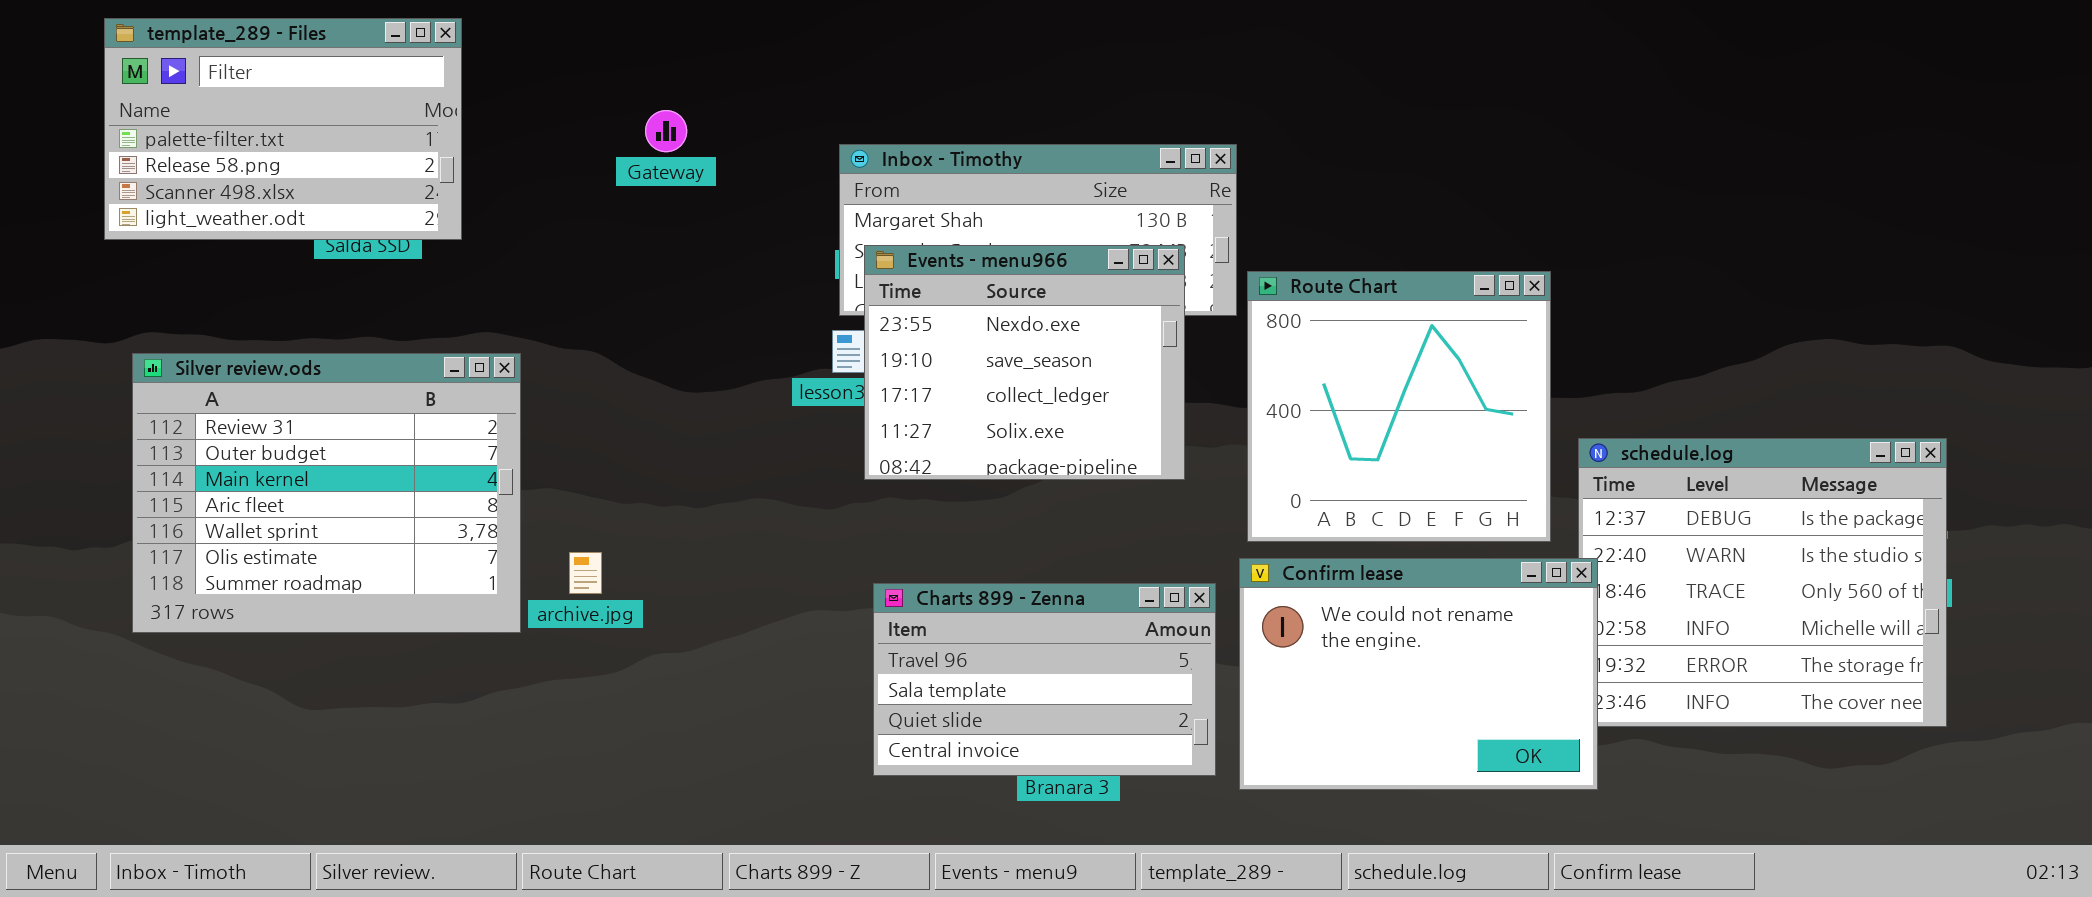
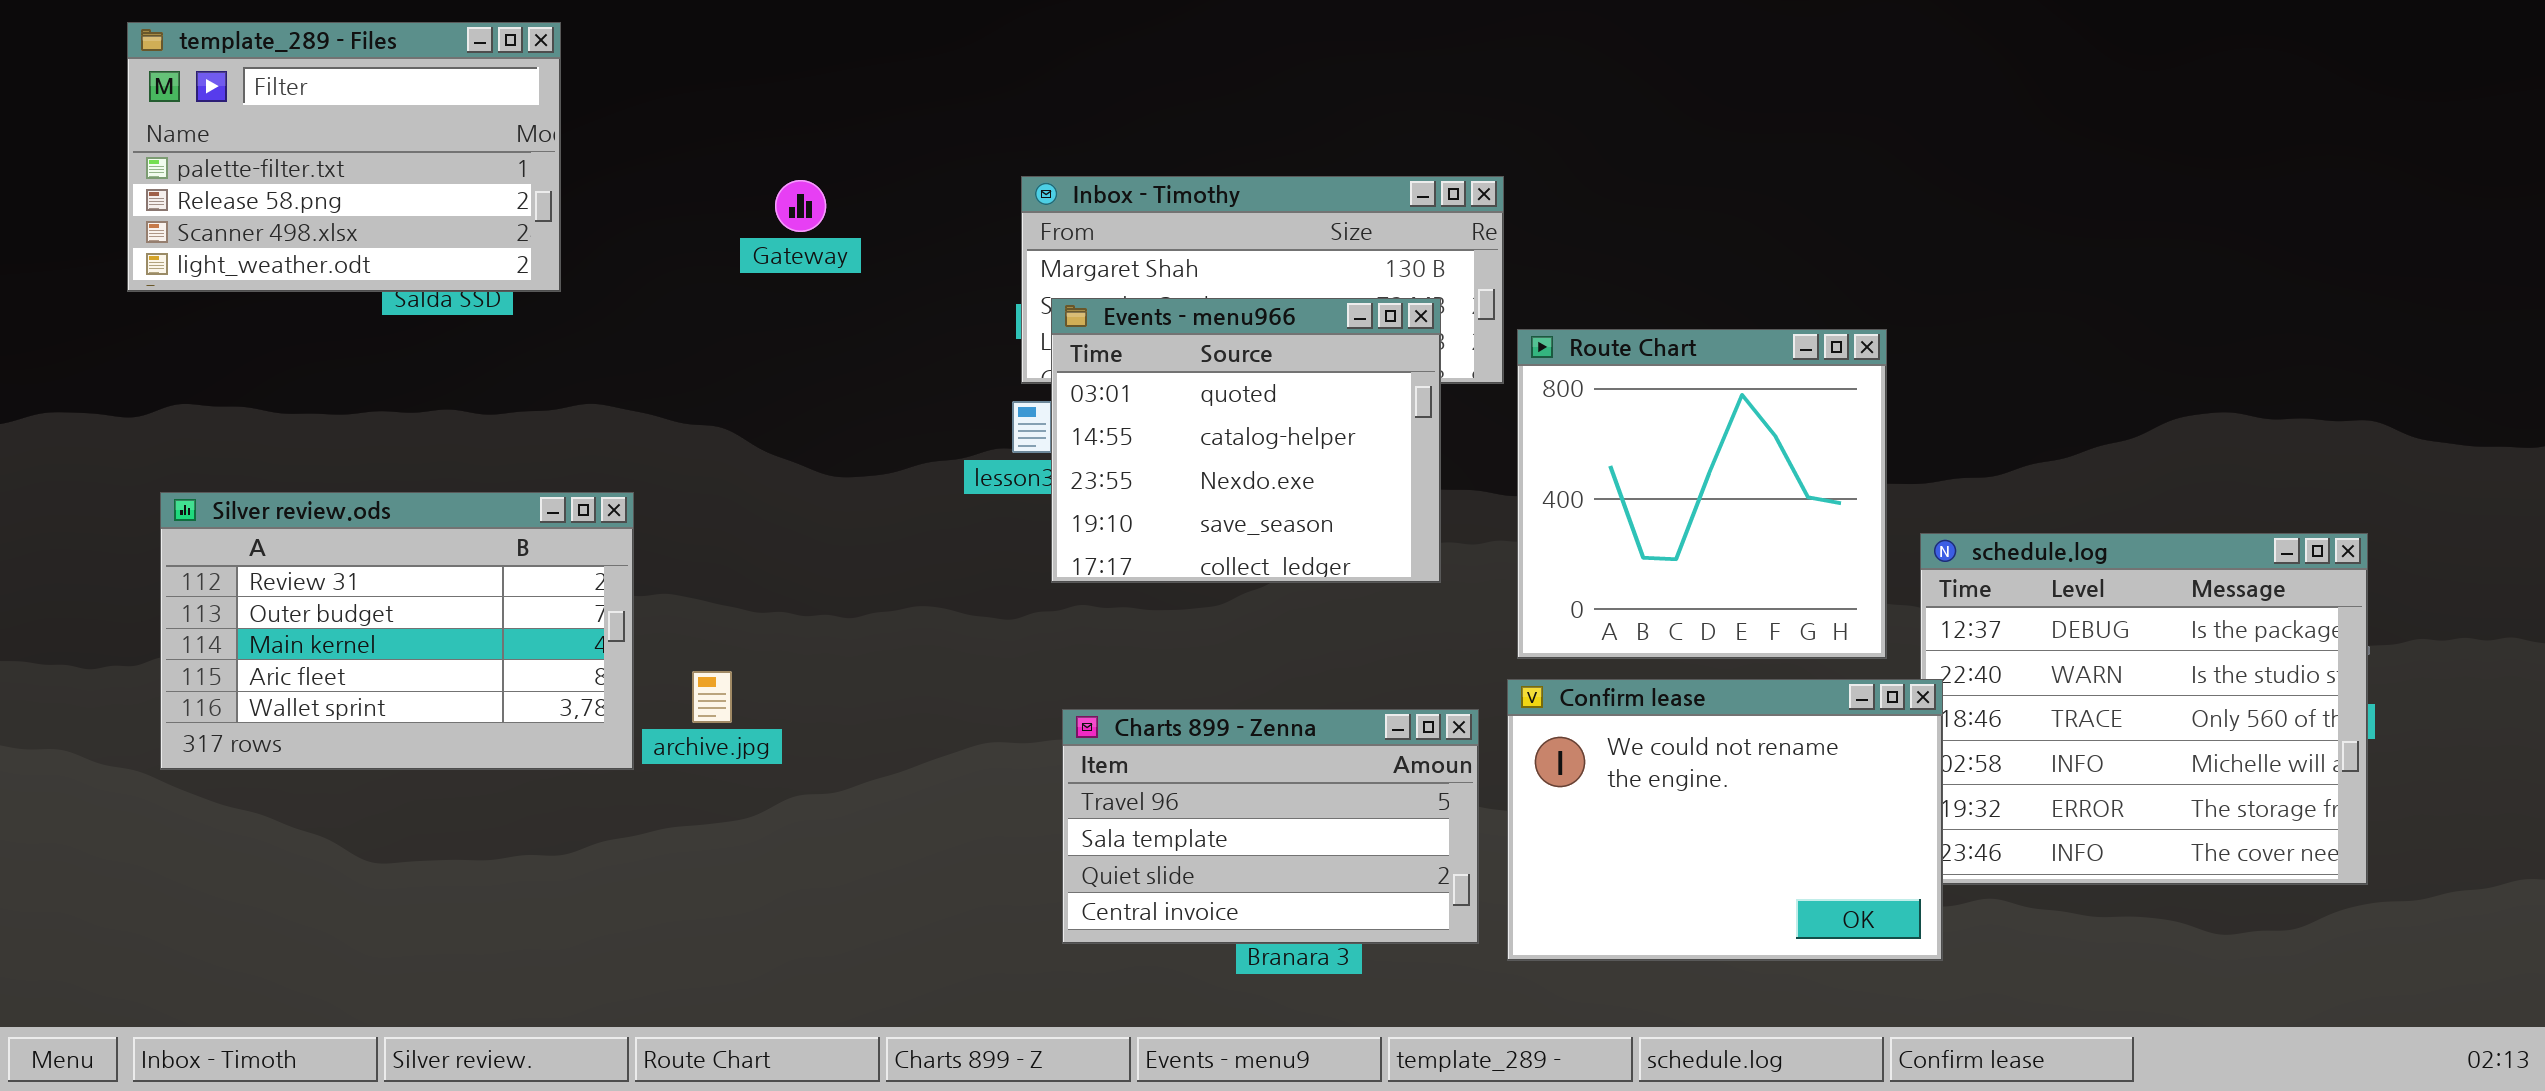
Gateway: [645,110,687,152] -> [775,180,826,232], moved
Events - menu966: [864,245,1185,480] -> [1051,298,1441,583], scrolled up 2 rows
Silver review.ods: [132,353,521,633] -> [160,492,634,770], resized

